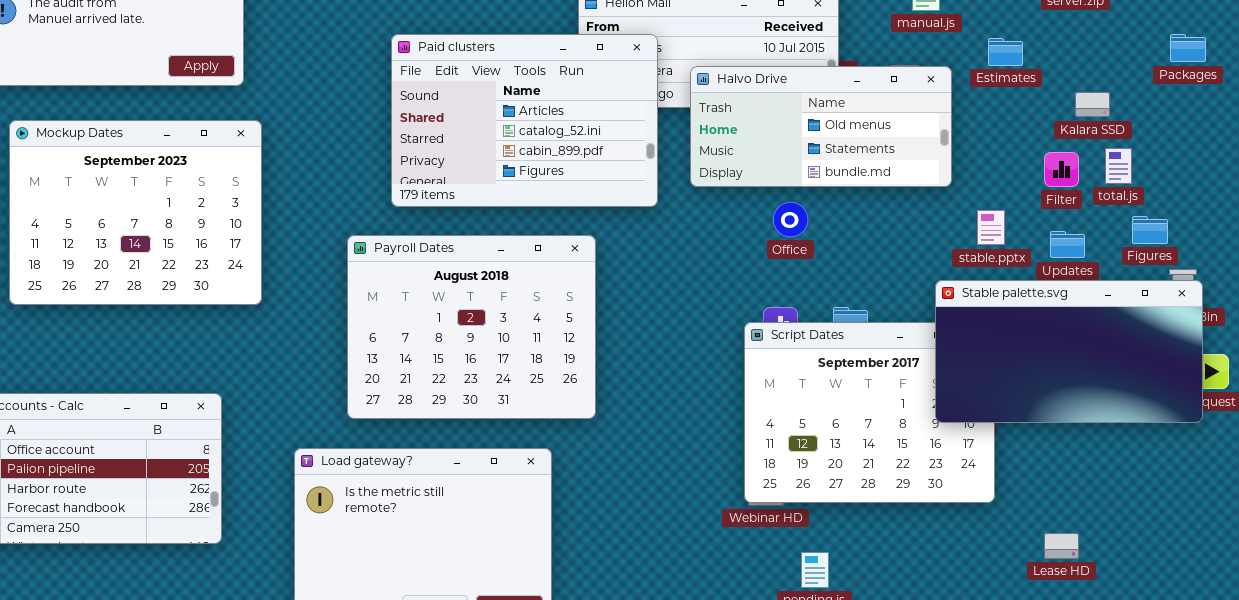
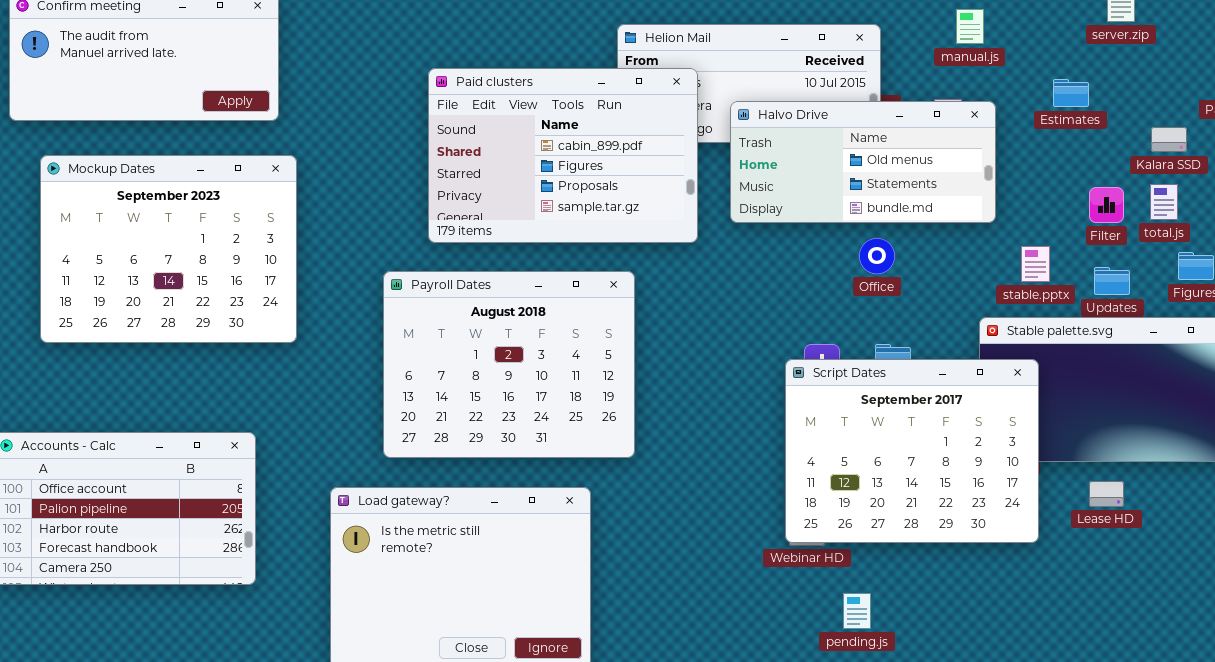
Paid clusters: [391,34,658,207] -> [428,68,698,243], scrolled down 2 rows
Estimates: [988,38,1023,66] -> [1053,79,1089,107], moved
Kalara SSD: [1075,92,1110,117] -> [1151,127,1187,152], moved
Office: [773,202,808,237] -> [859,238,895,274], moved
Script Dates: [744,322,995,503] -> [785,359,1039,543], raised
Lease HD: [1044,533,1079,559] -> [1089,481,1124,507], moved

